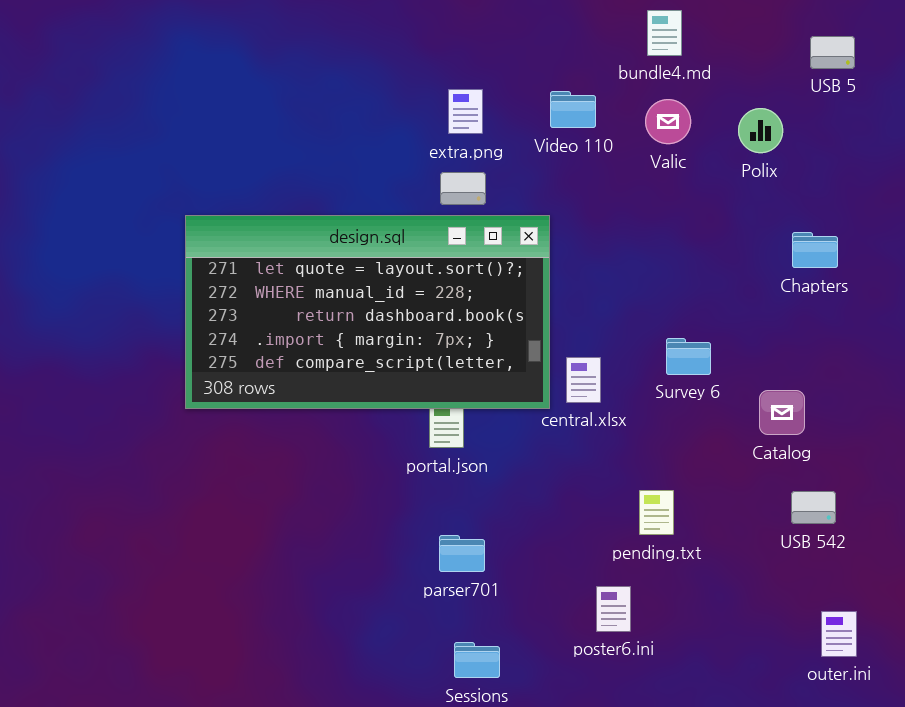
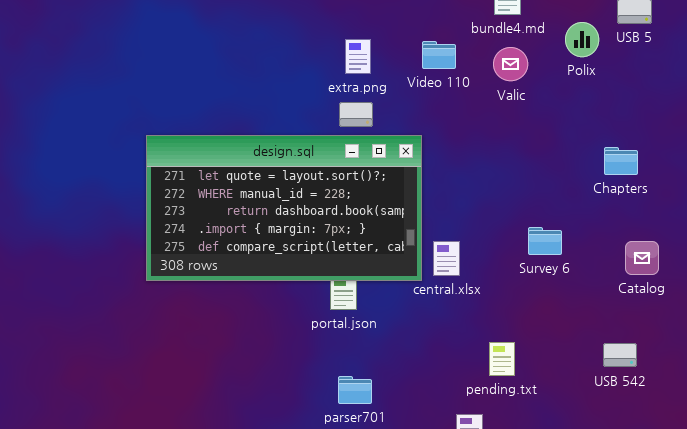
Polix: [738,108,783,153] -> [565,22,599,57], moved
Survey 6: [666,338,711,375] -> [528,227,562,255], moved
Catalog: [759,390,805,435] -> [625,241,659,275], moved

